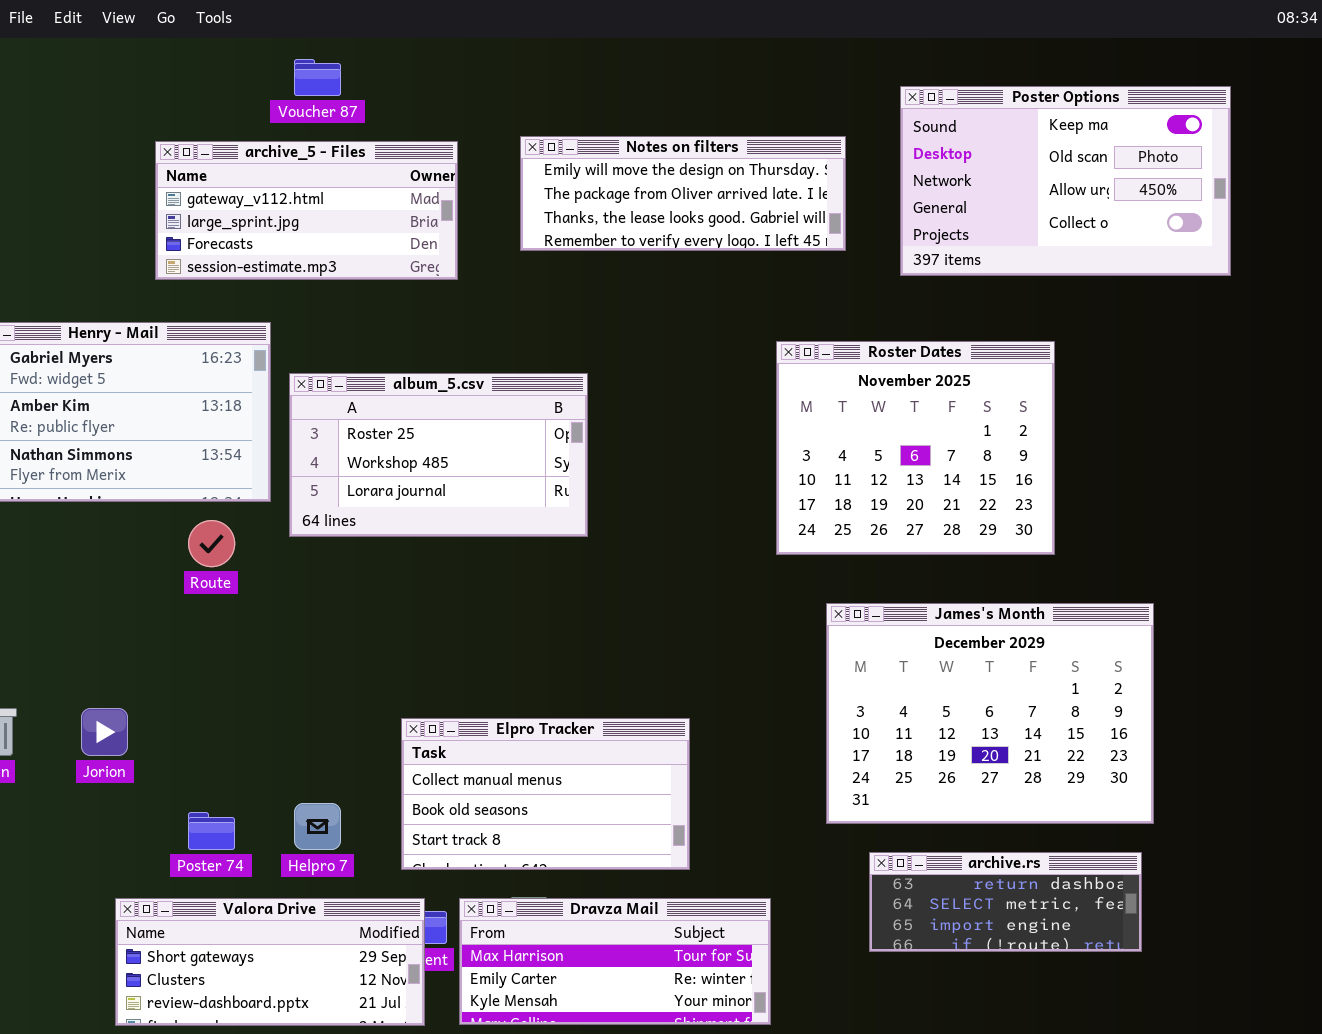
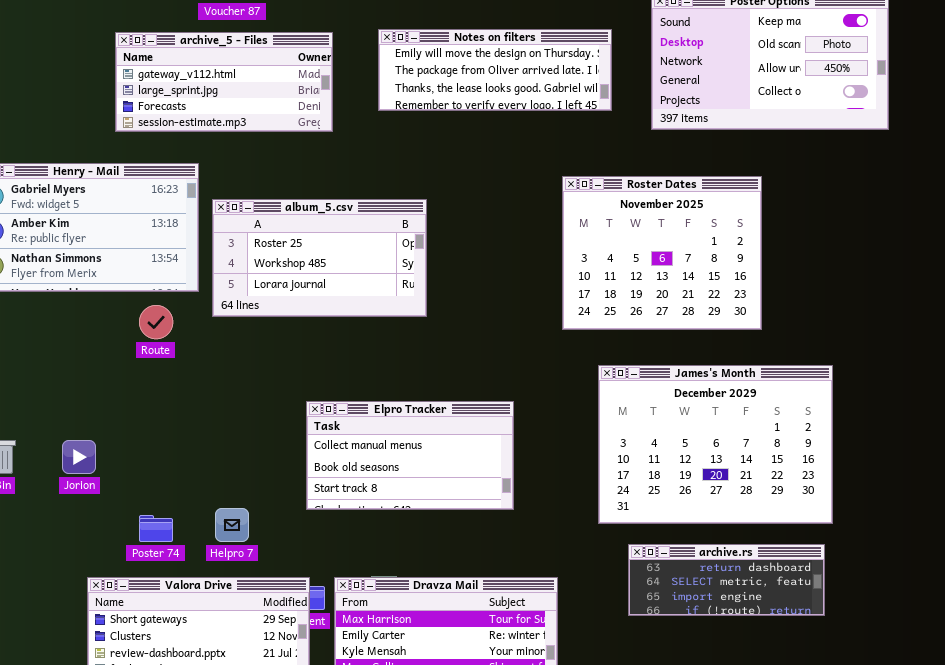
Elpro Tracker: [401,718,690,870] -> [306,401,514,510], moved

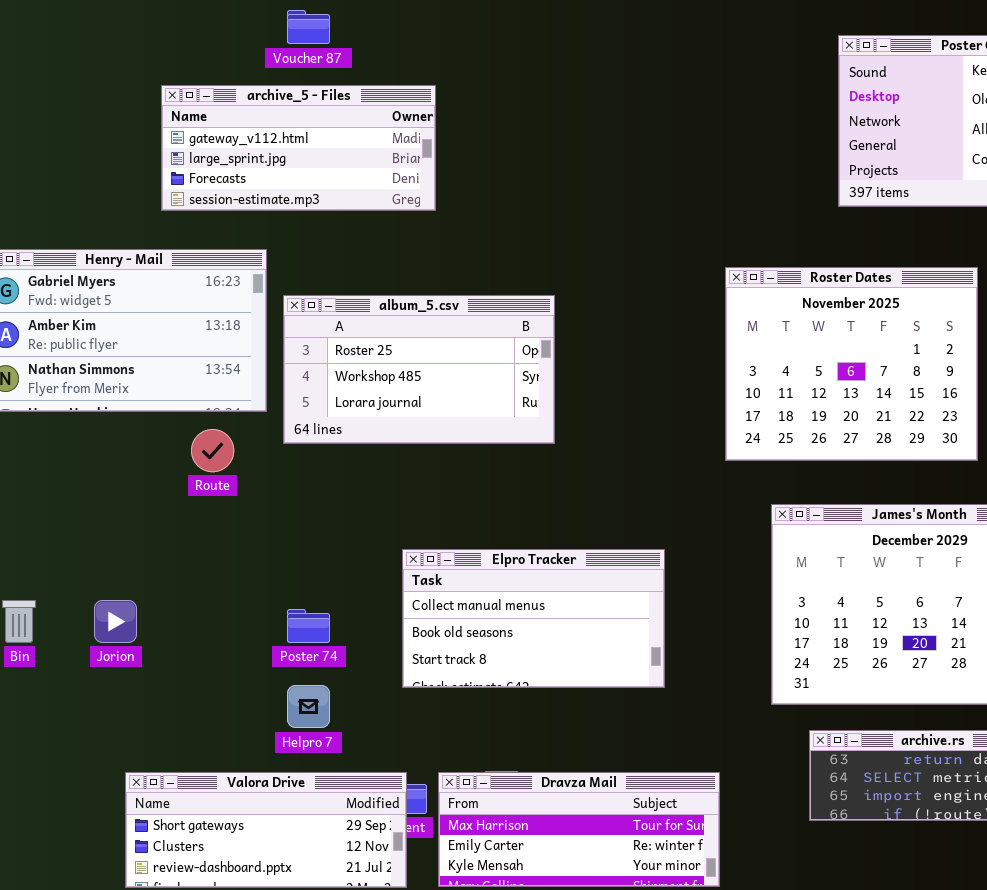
Notes on filters: [378,29,612,111] -> none, closed
Poster 74: [139,515,173,542] -> [287,609,330,643], moved

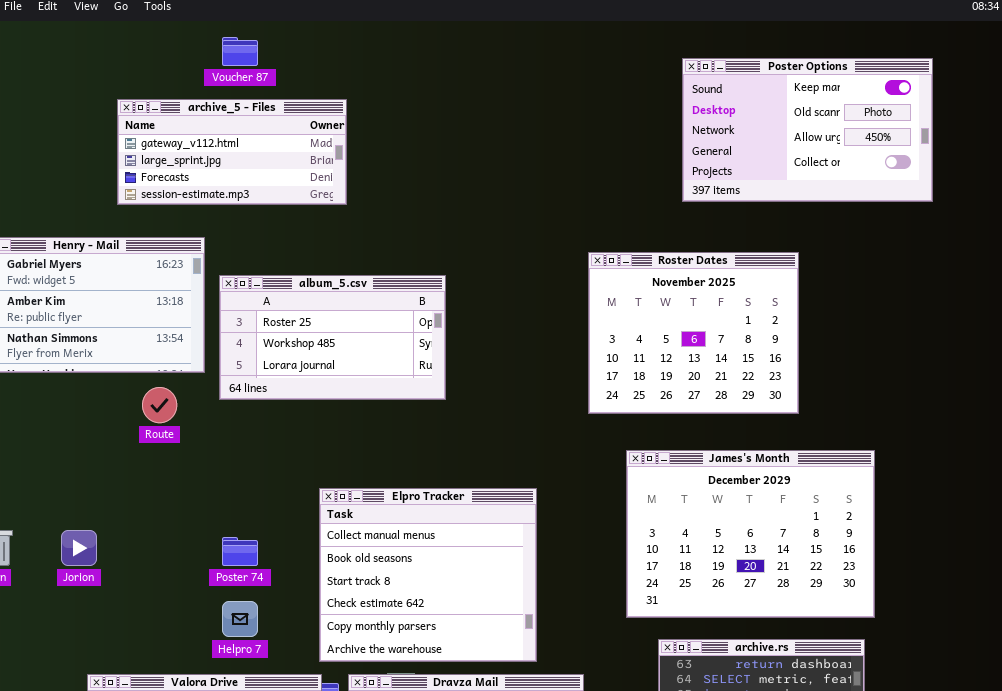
Elpro Tracker: [402,549,665,688] -> [319,488,537,662], resized

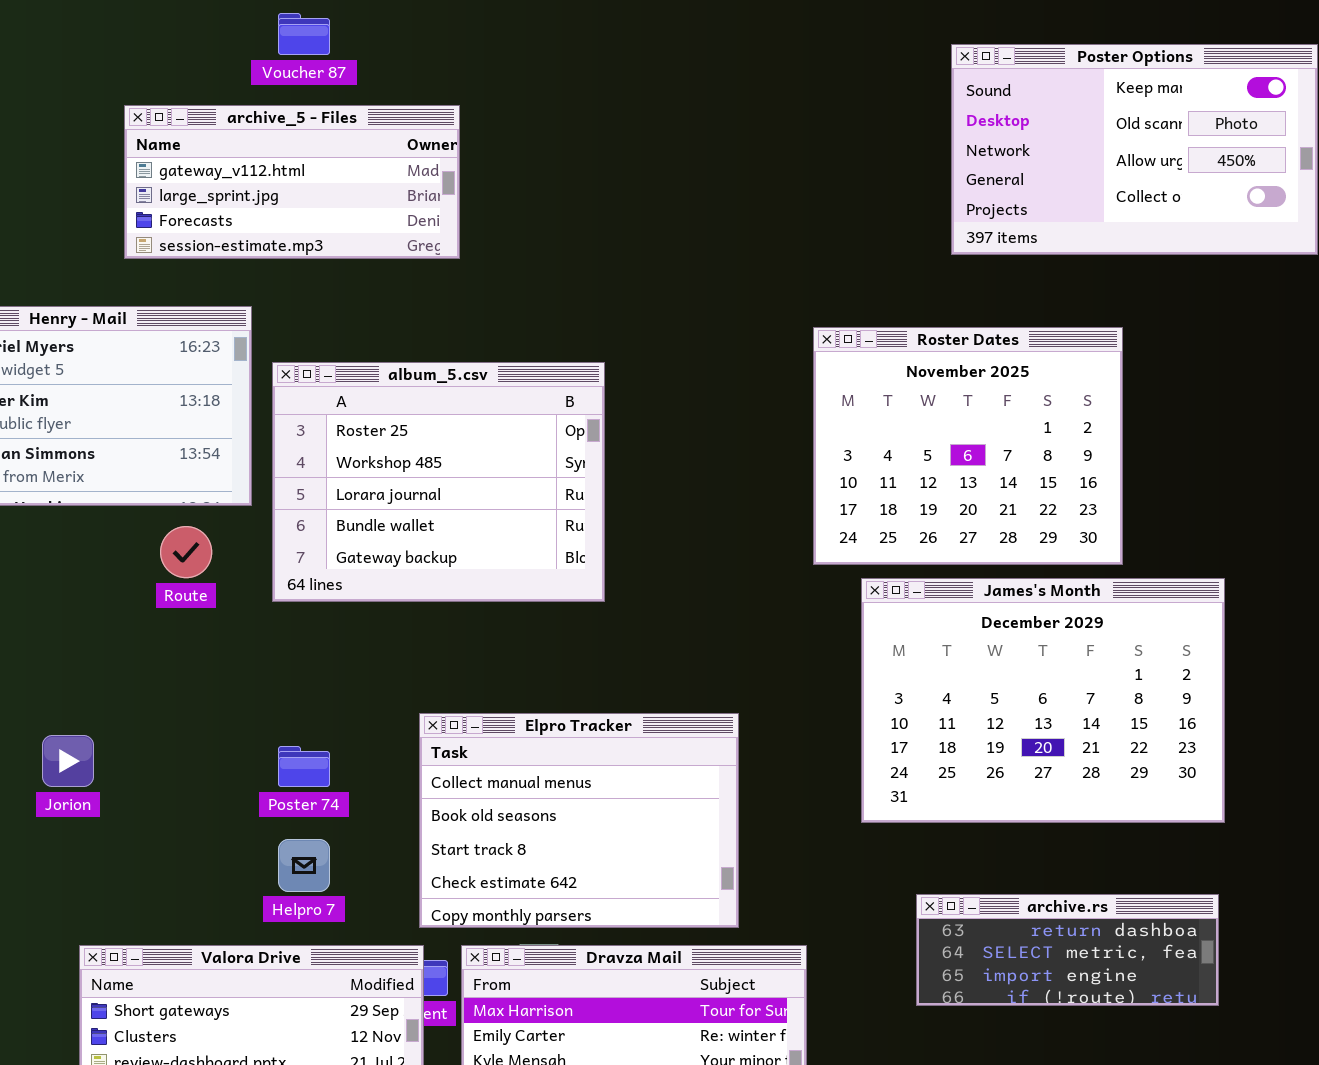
album_5.csv: [219,275,446,400] -> [272,362,605,602], resized
James's Month: [626,450,875,618] -> [861,578,1225,823], moved
Elpro Tracker: [319,488,537,662] -> [419,713,739,928], resized

